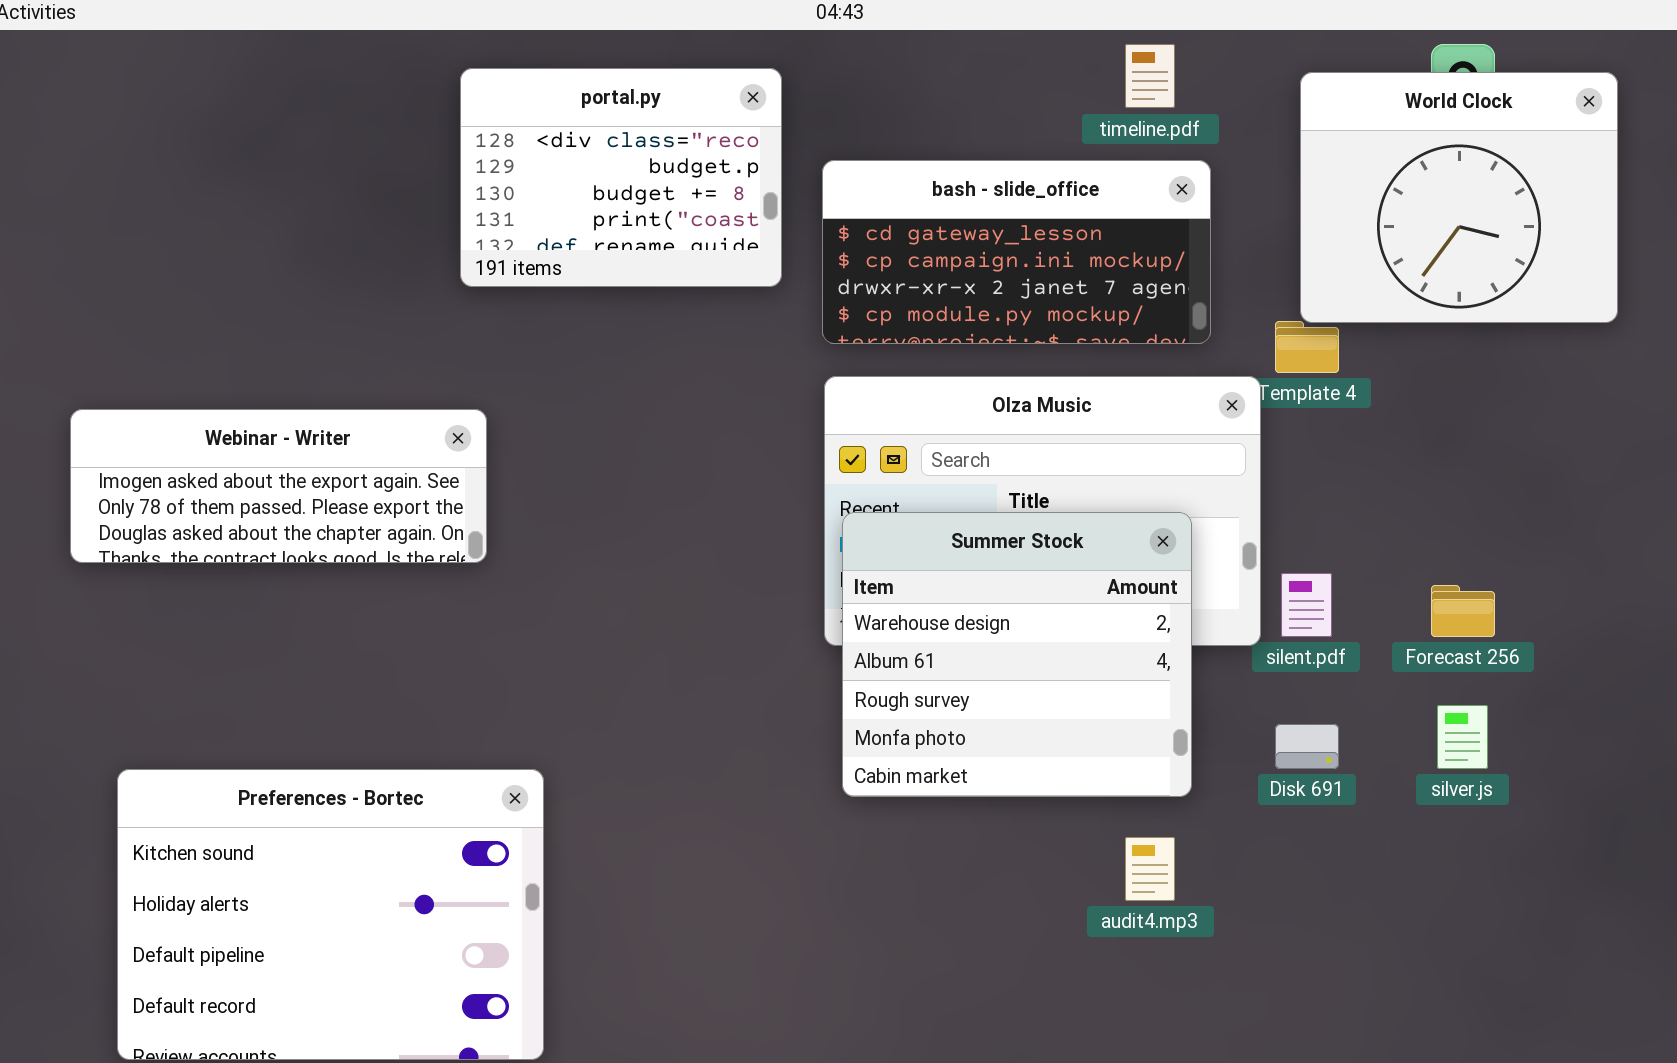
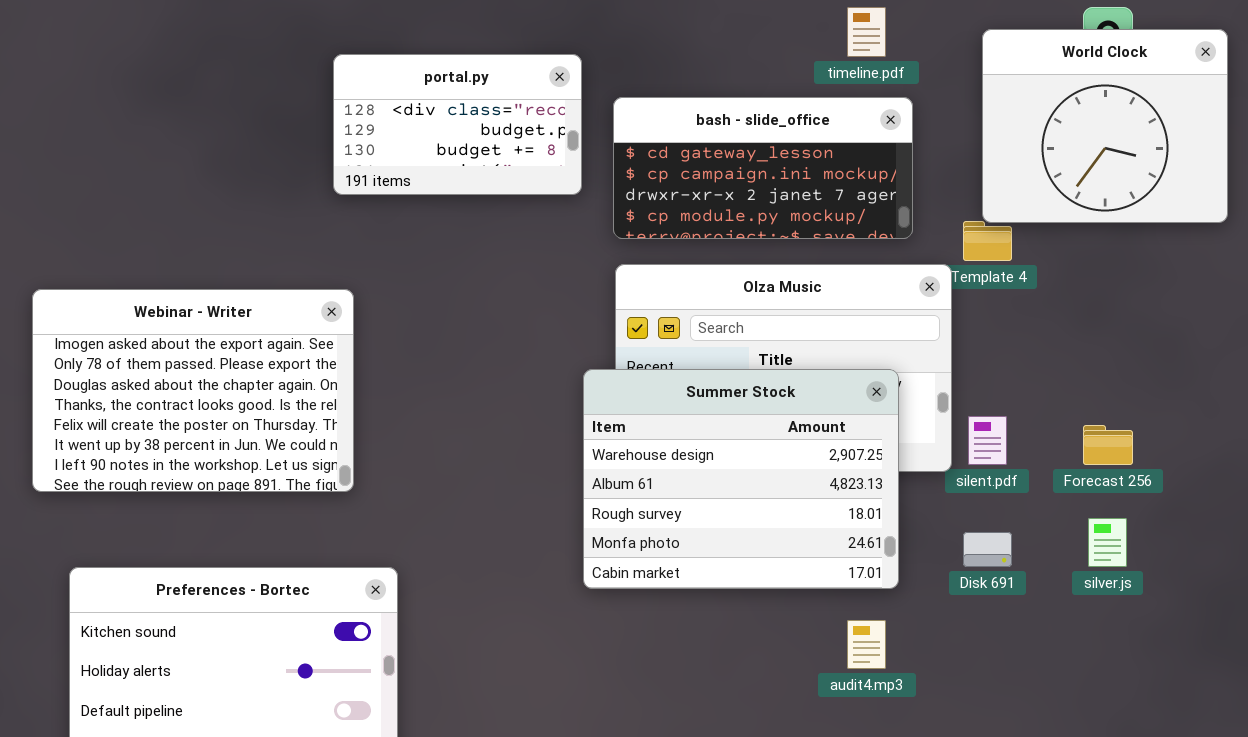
portal.py: [460,68,782,287] -> [333,54,582,195], resized
Webinar - Writer: [70,409,487,563] -> [32,289,354,492], resized
Summer Stock: [842,512,1192,797] -> [583,369,899,589], resized

